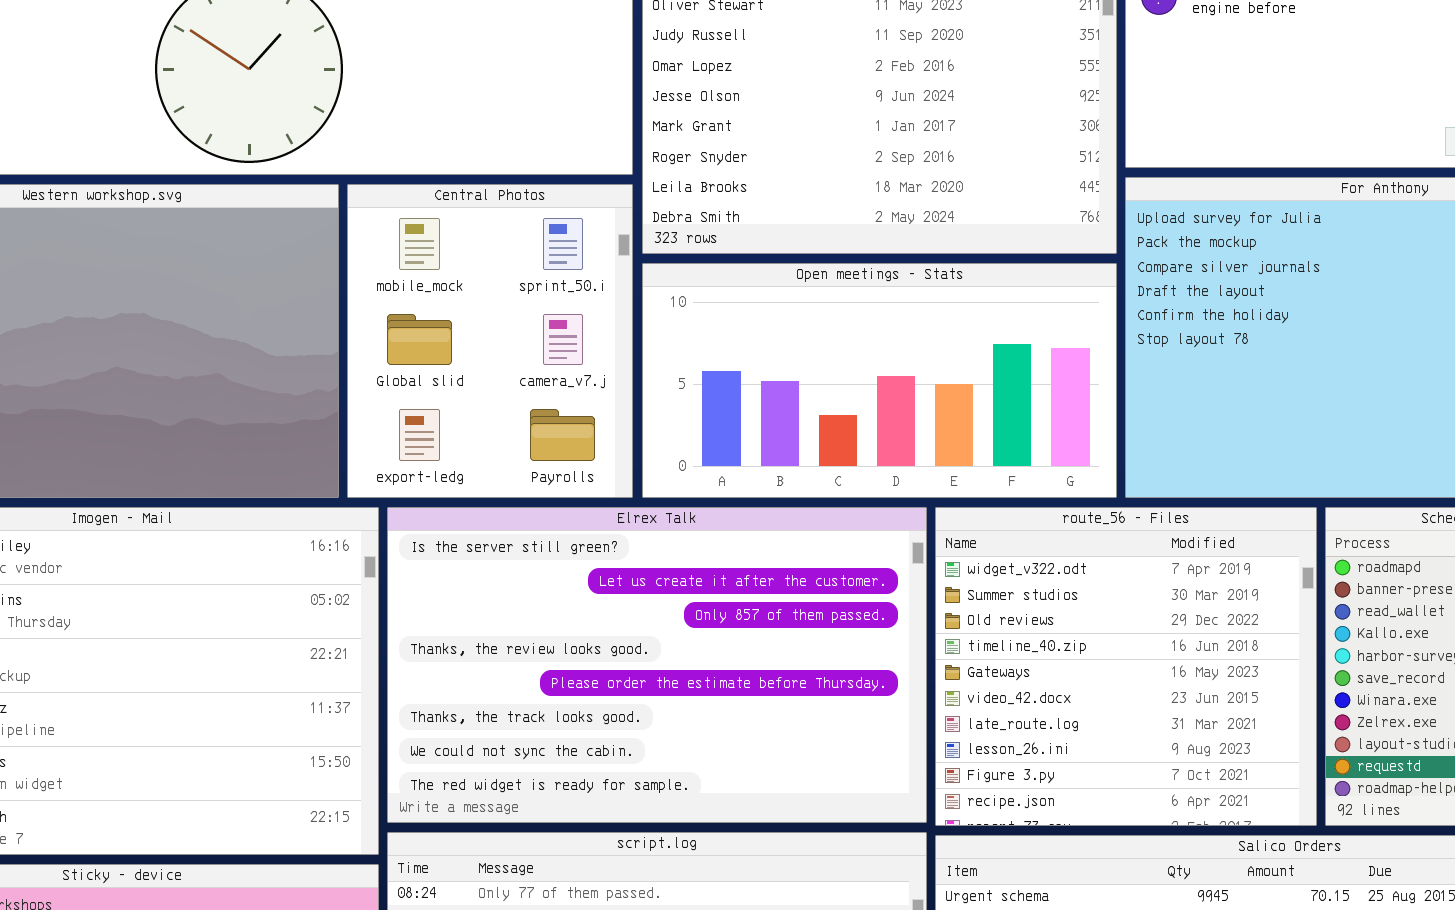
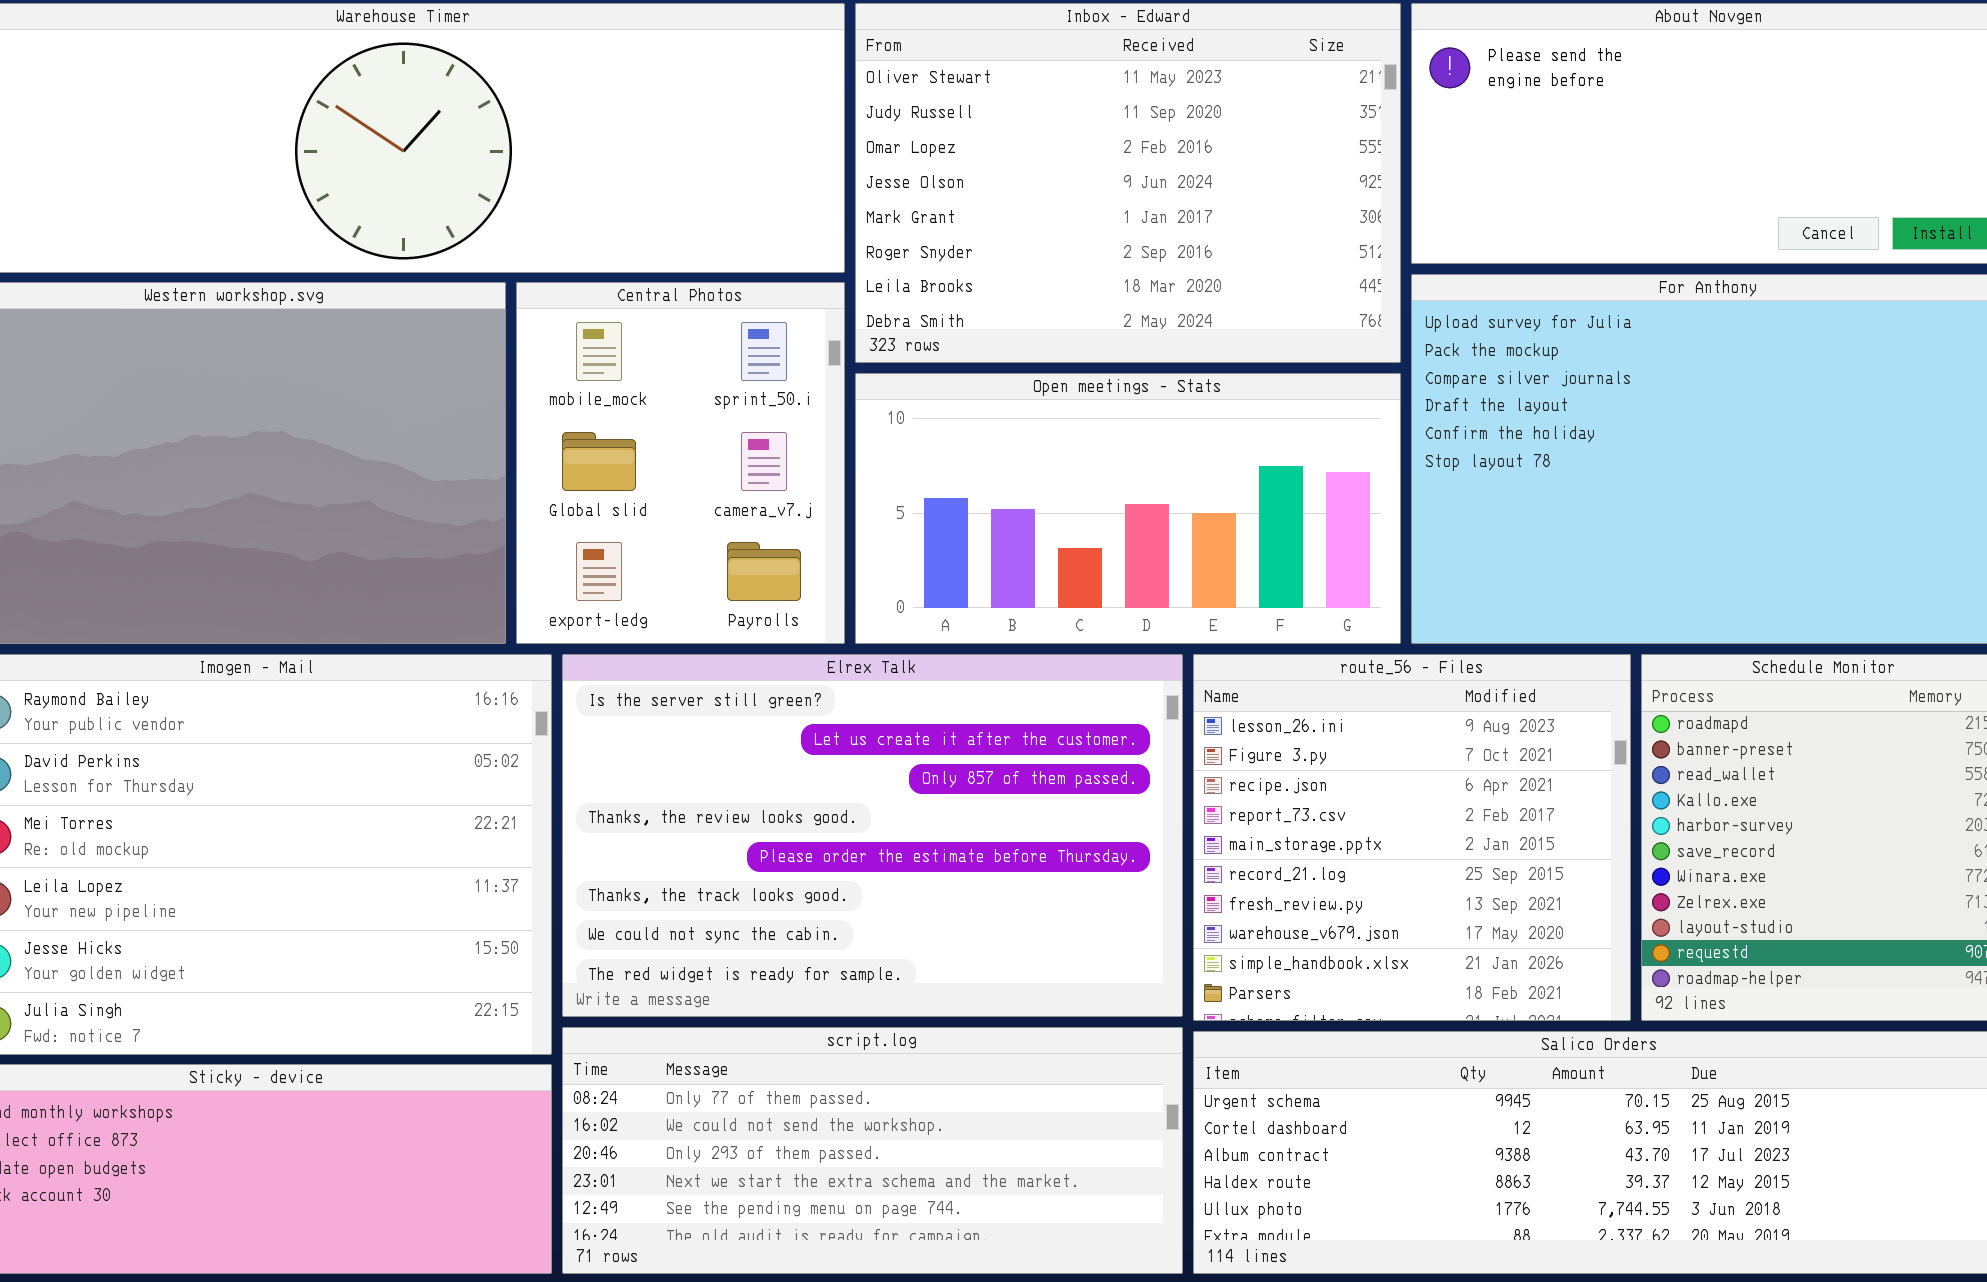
route_56 - Files: [935,507,1317,826] -> [1193,654,1631,1021], scrolled down 7 rows

